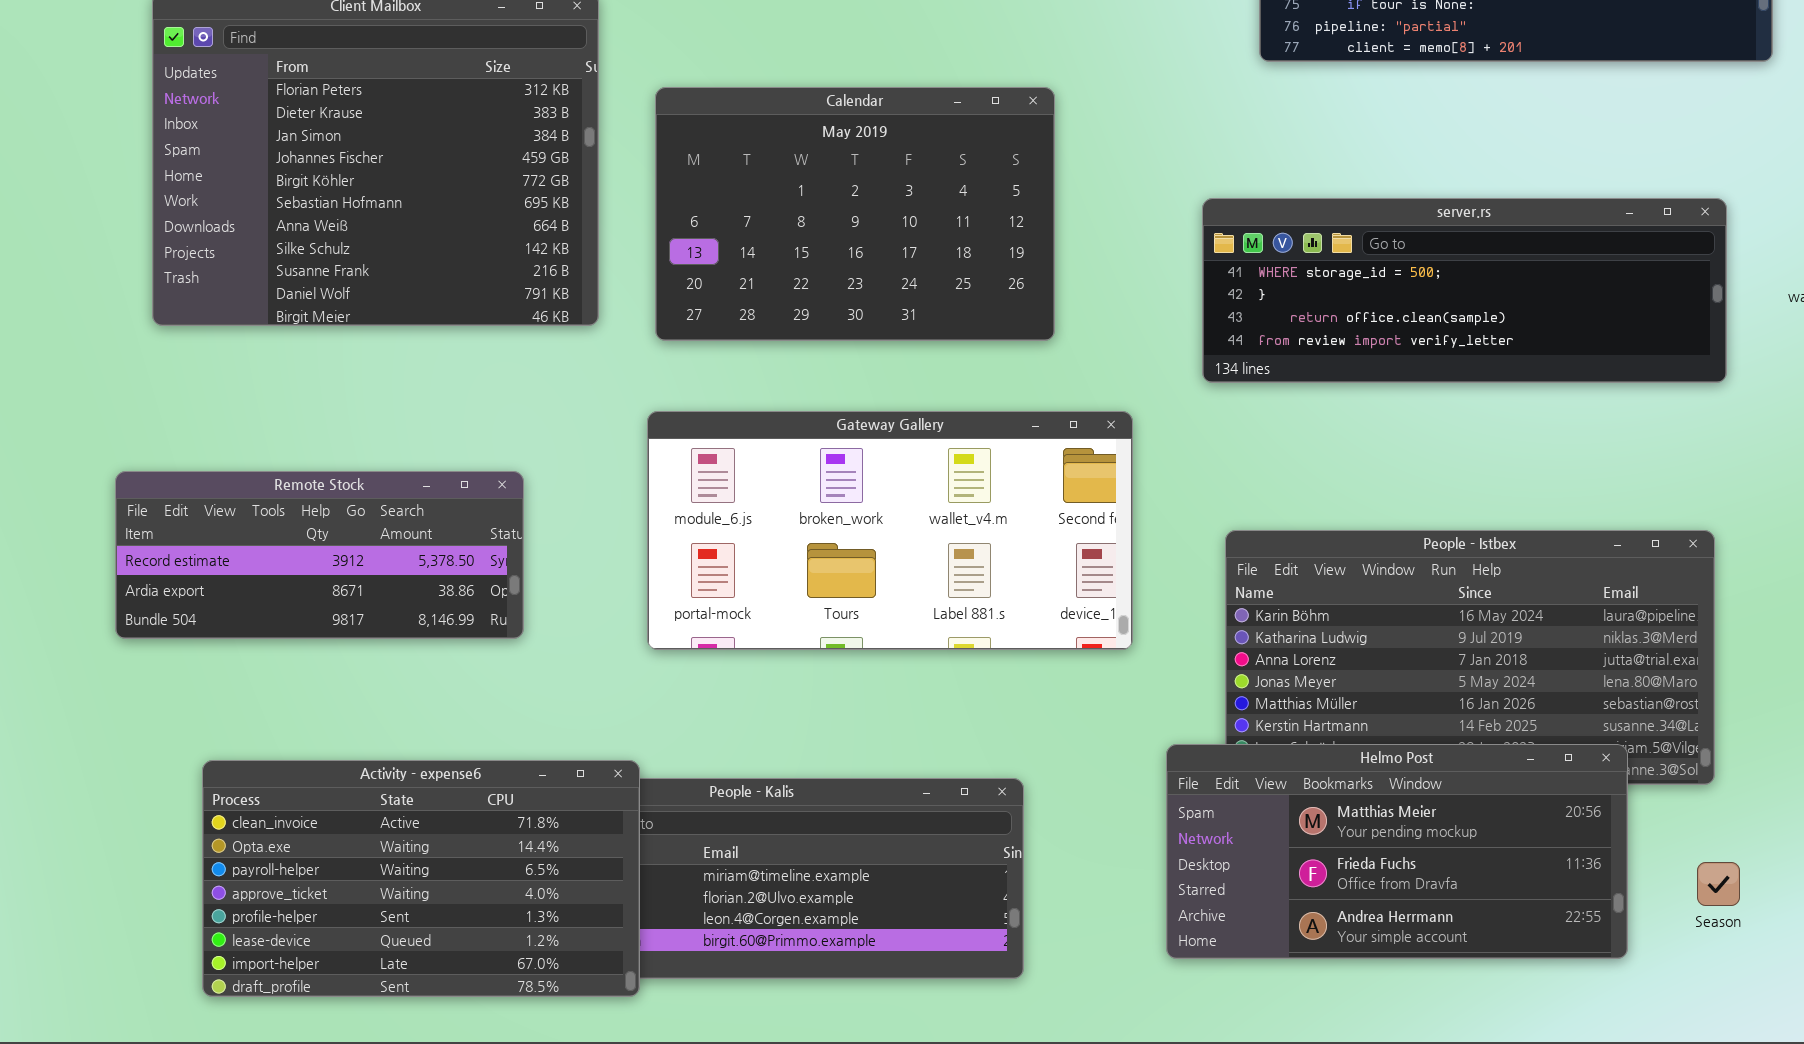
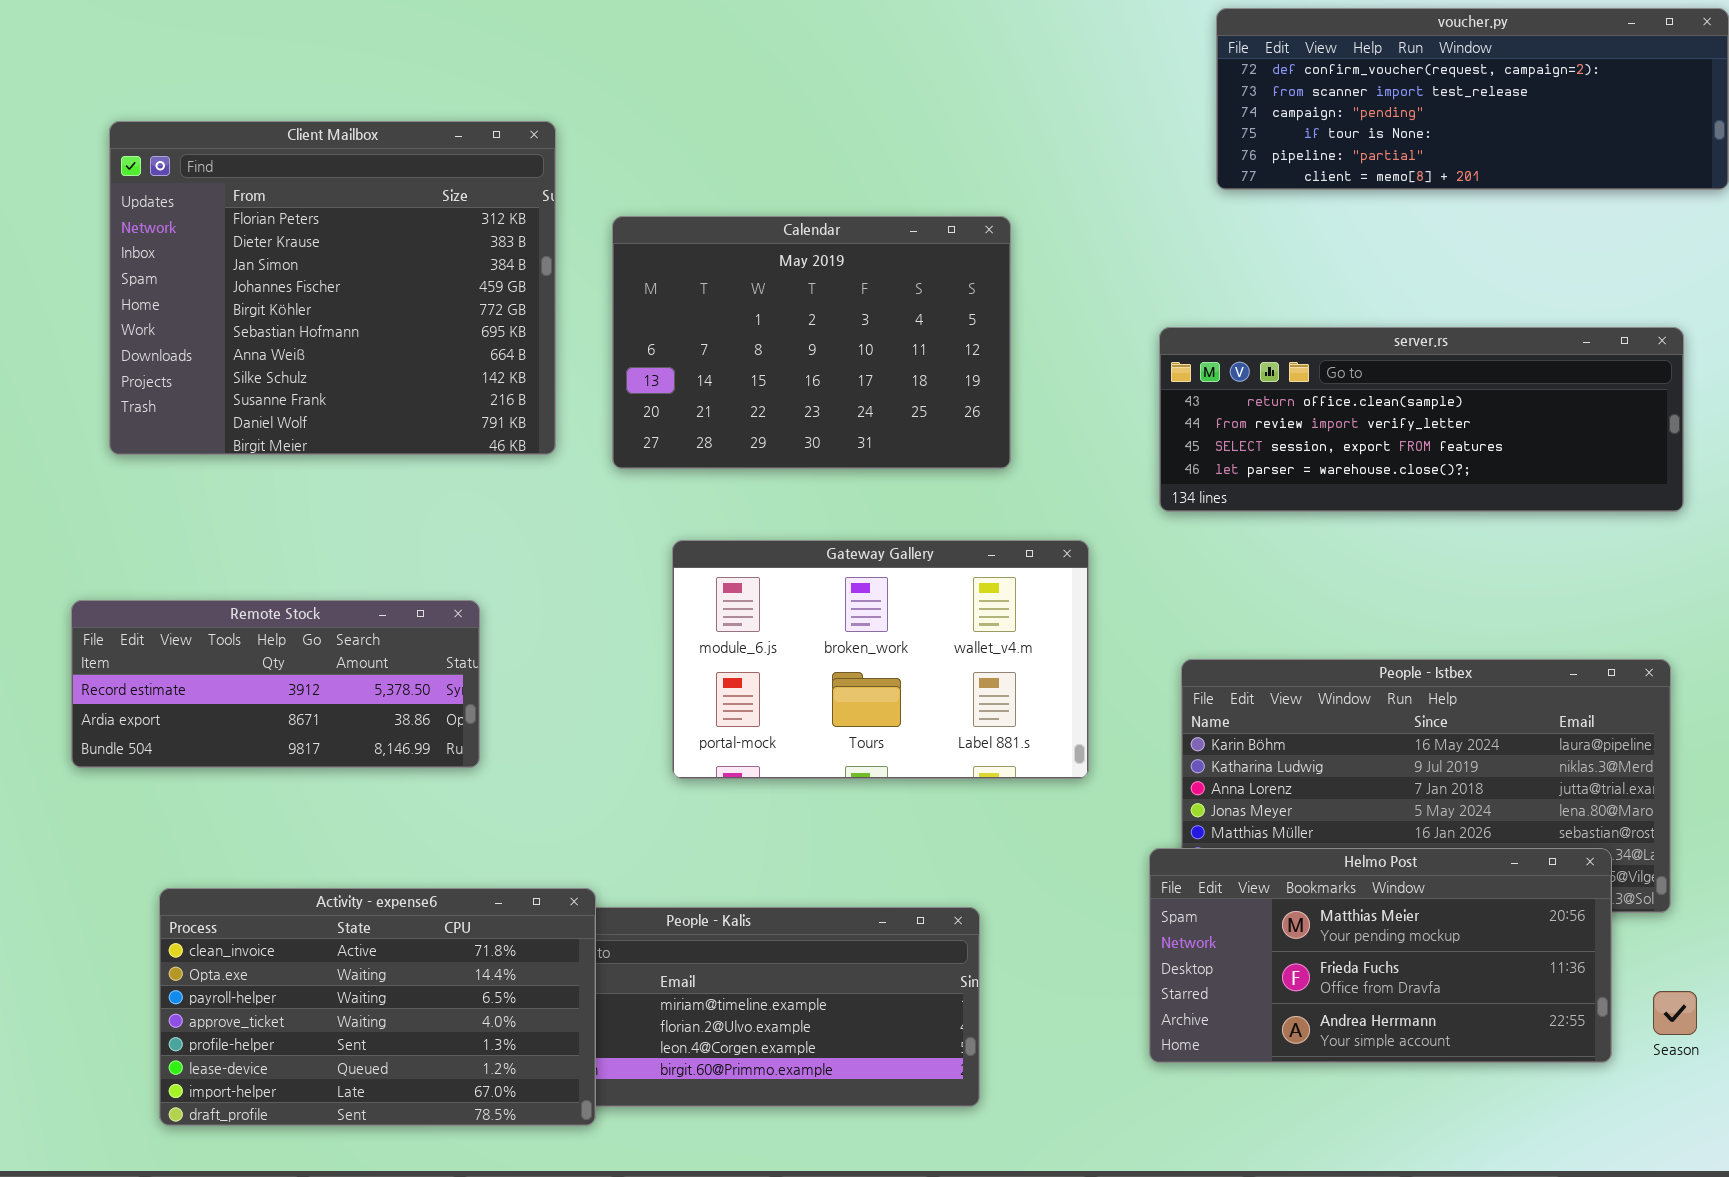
server.rs: [1202,198,1727,383] -> [1159,327,1684,512], scrolled down 2 rows
Gateway Gallery: [647,411,1133,650] -> [672,540,1089,779], resized
Helmo Post: [1166,744,1628,959] -> [1149,848,1612,1063], moved

